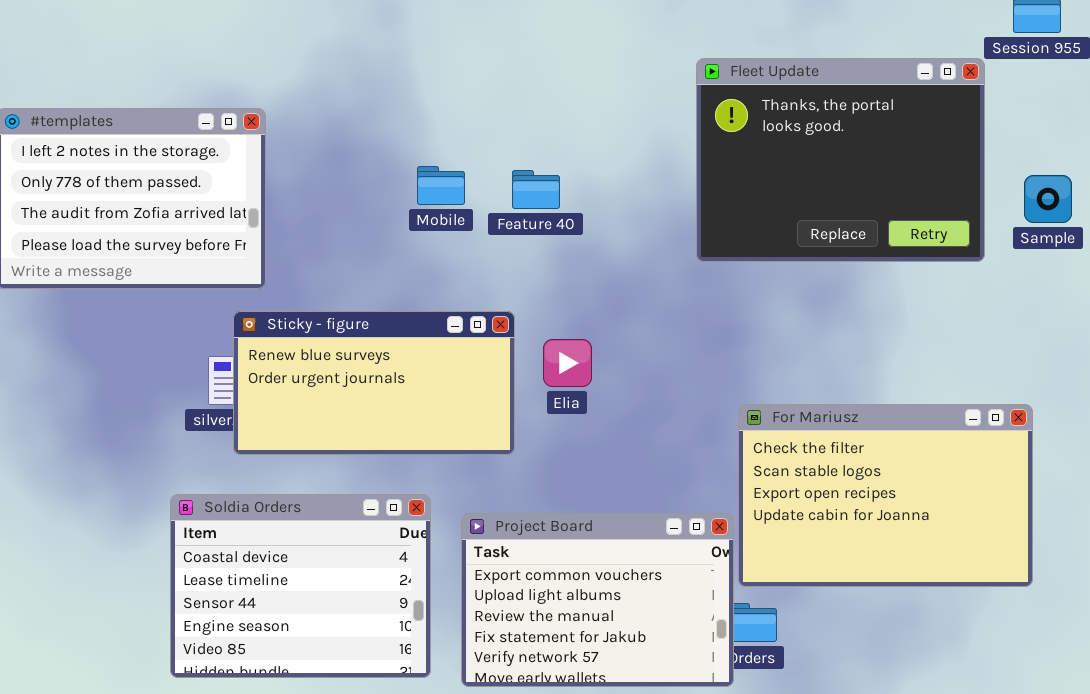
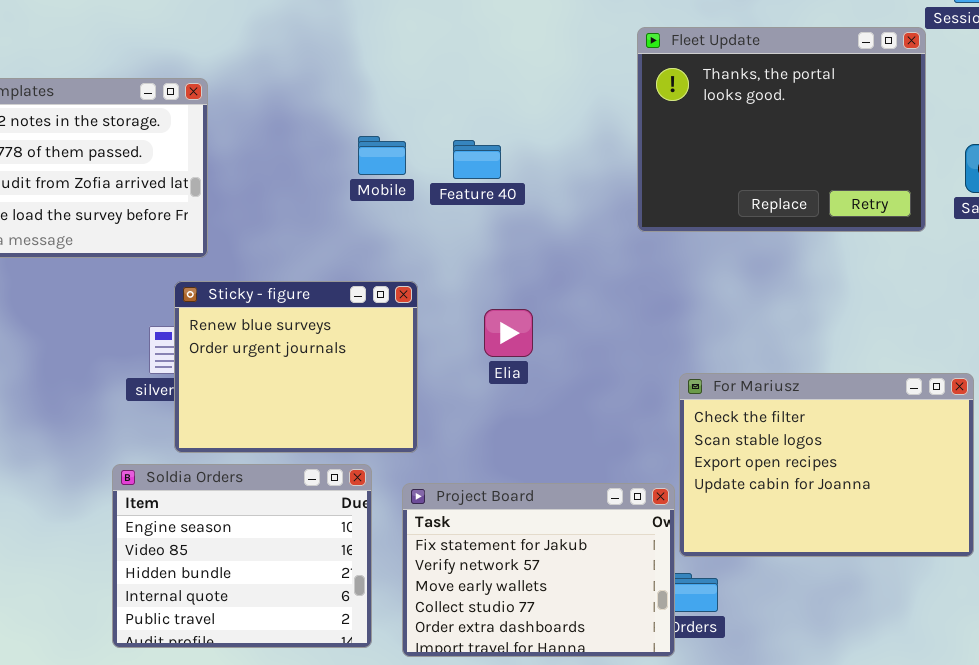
Sticky - figure: [233,311,515,455] -> [174,281,418,453], resized
Soldia Orders: [170,494,431,678] -> [112,464,372,648], scrolled down 3 rows
Project Board: [461,513,734,687] -> [402,483,675,657], scrolled down 3 rows

